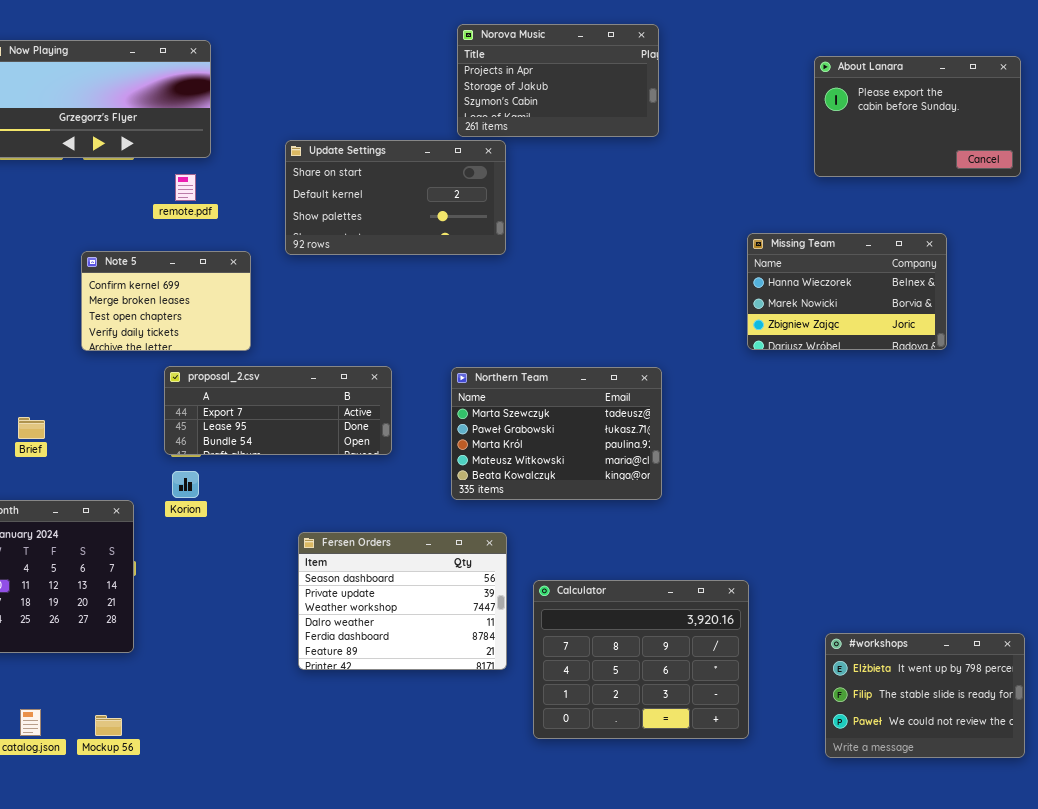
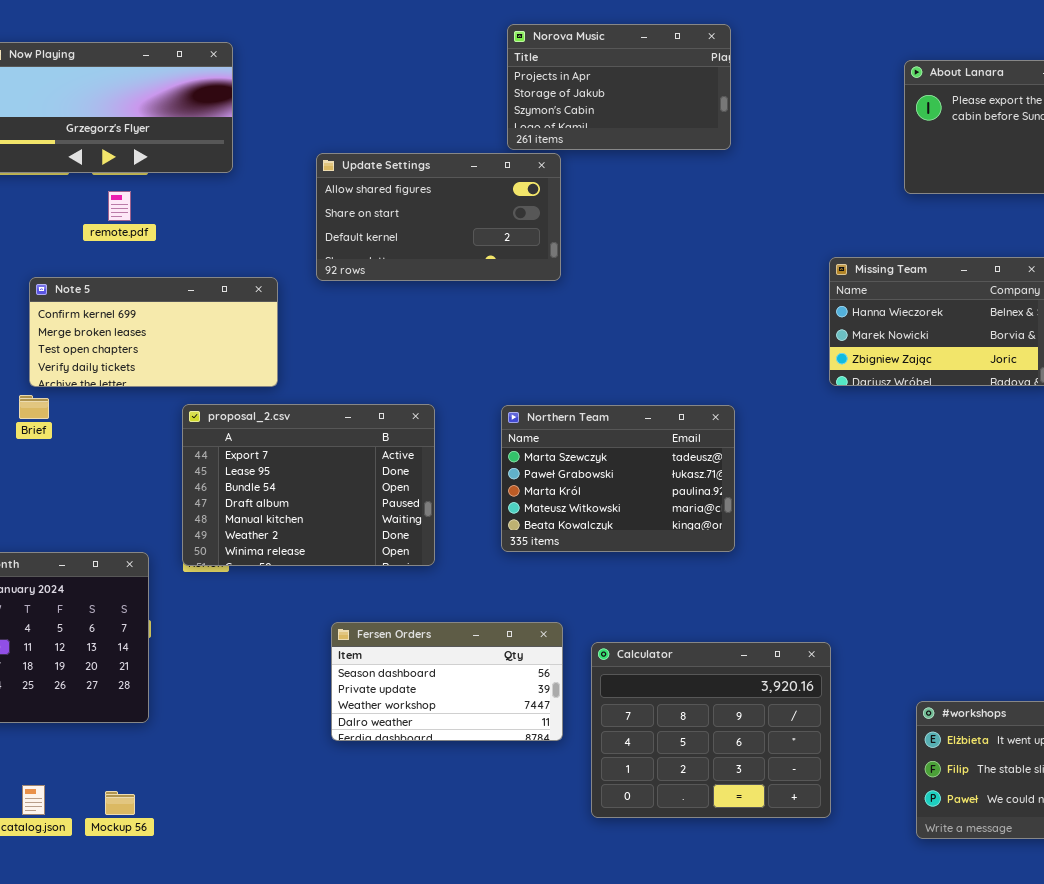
Update Settings: [285,140,506,255] -> [316,153,561,281], scrolled up 1 row
remote.pdf: [175,174,196,201] -> [108,191,131,221], moved
Note 5: [81,251,251,351] -> [29,277,278,387], resized
proposal_2.csv: [164,366,392,455] -> [182,404,435,566], resized
Brief: [18,417,45,439] -> [19,395,49,419], moved
Fersen Orders: [298,532,507,670] -> [331,622,563,741], resized

